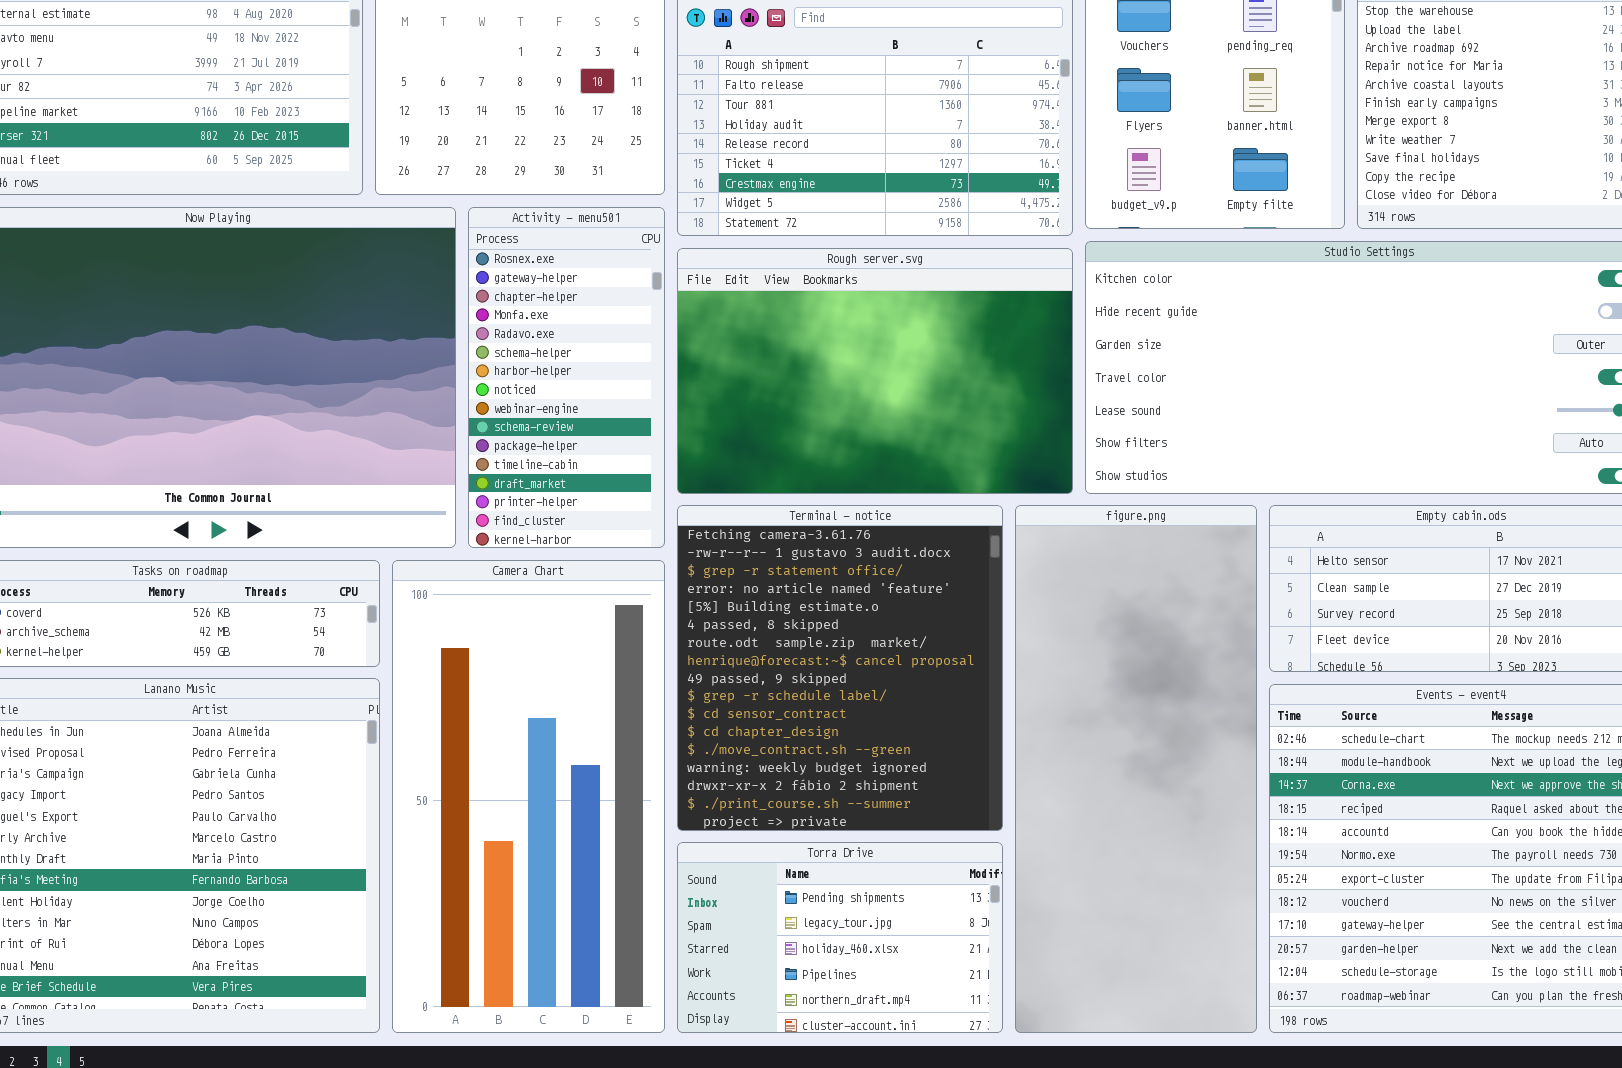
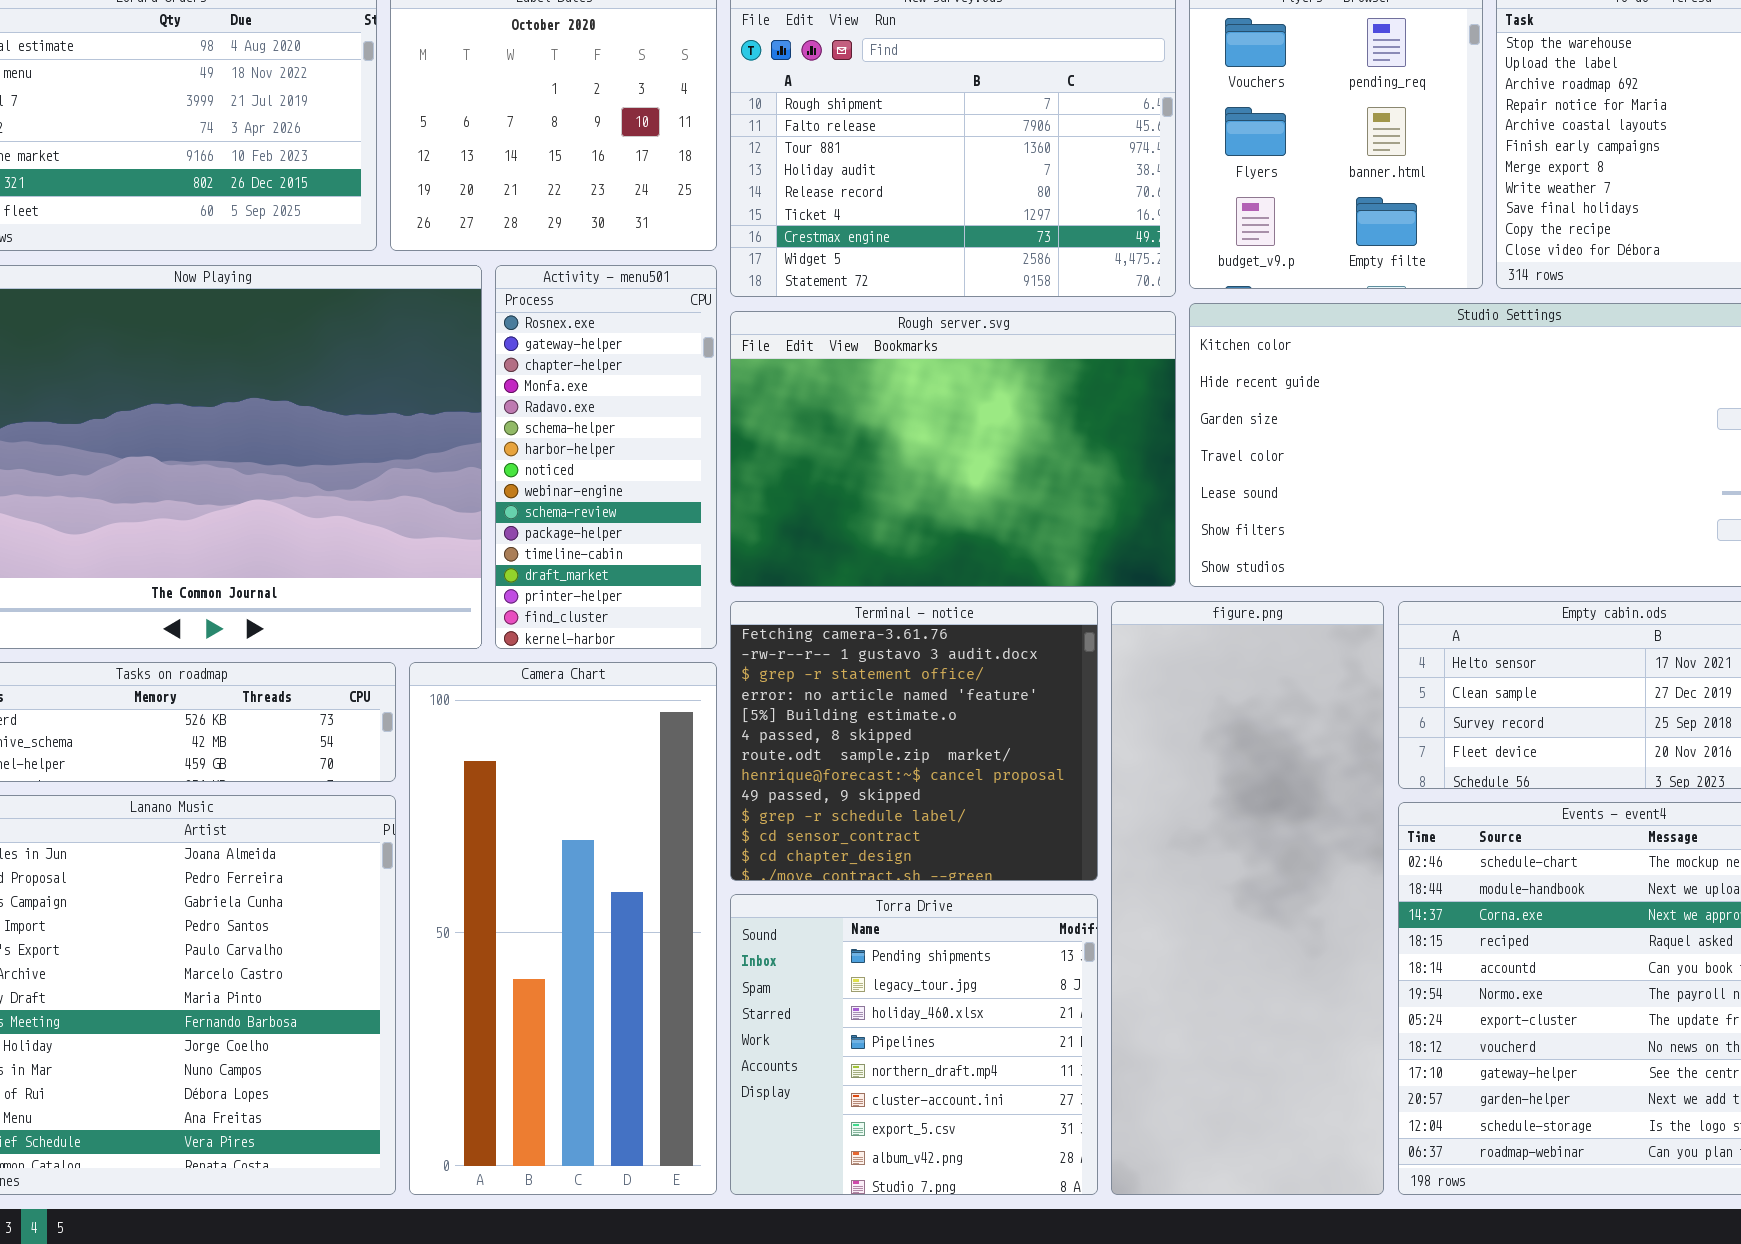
Terminal - notice: [677,505,1003,831] -> [730,601,1098,881], resized
Torra Drive: [677,842,1003,1033] -> [730,894,1098,1195], resized

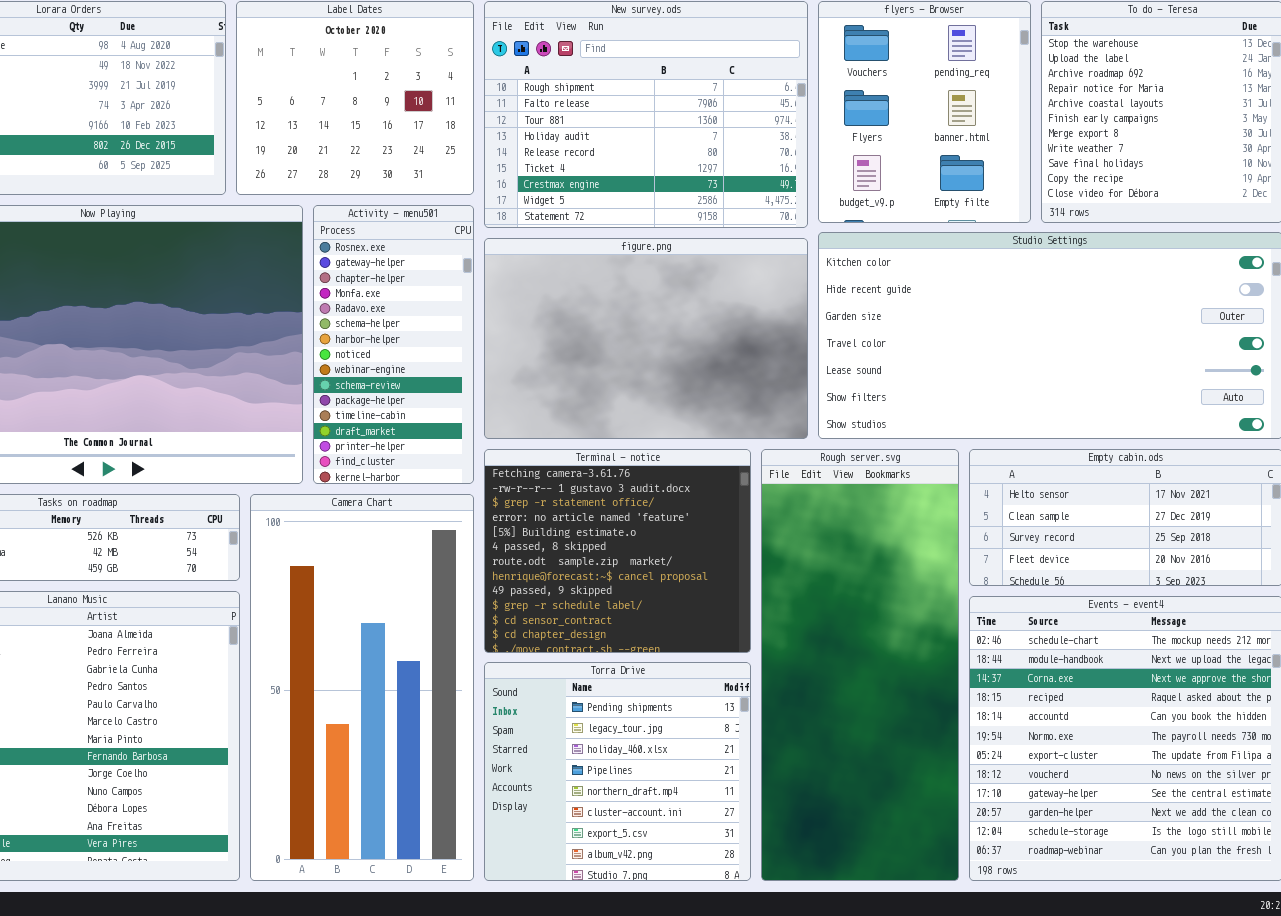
Rough server.svg: [730,311,1176,587] -> [761,449,959,881], moved, resized
figure.png: [1111,601,1384,1195] -> [484,238,808,439], moved, resized

